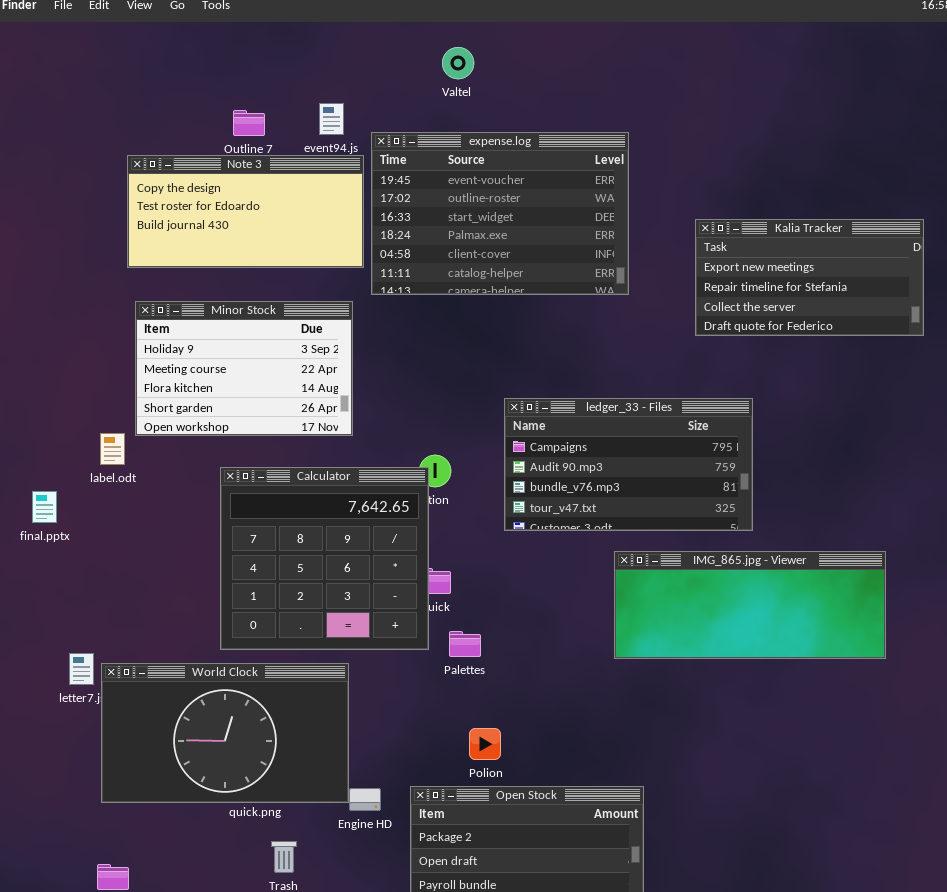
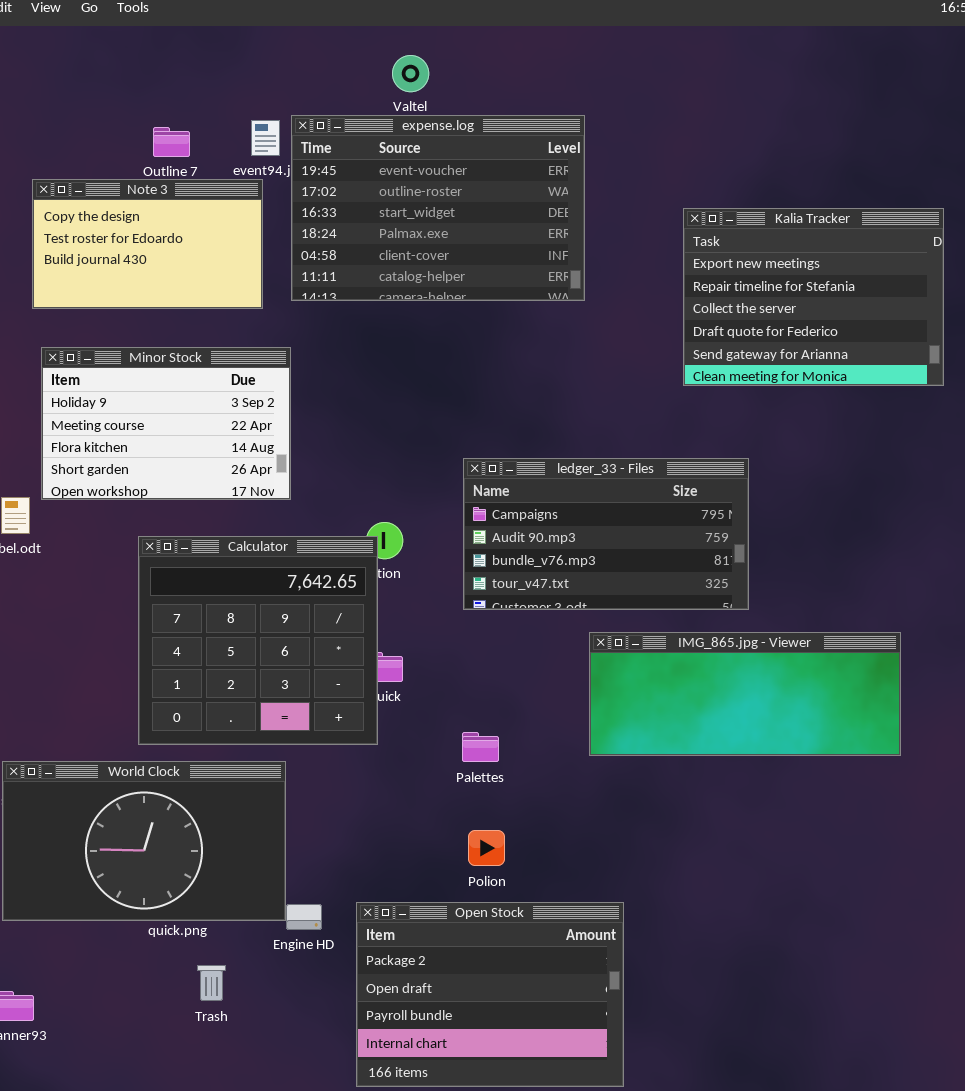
expense.log: [371,132,629,295] -> [291,115,585,301], moved
Note 3: [127,155,364,268] -> [32,179,263,309], resized
Kalia Tracker: [695,219,924,336] -> [683,208,944,386], resized
Palettes: [449,631,481,657] -> [462,732,499,762], moved
Polion: [469,728,501,760] -> [468,830,505,866], moved

